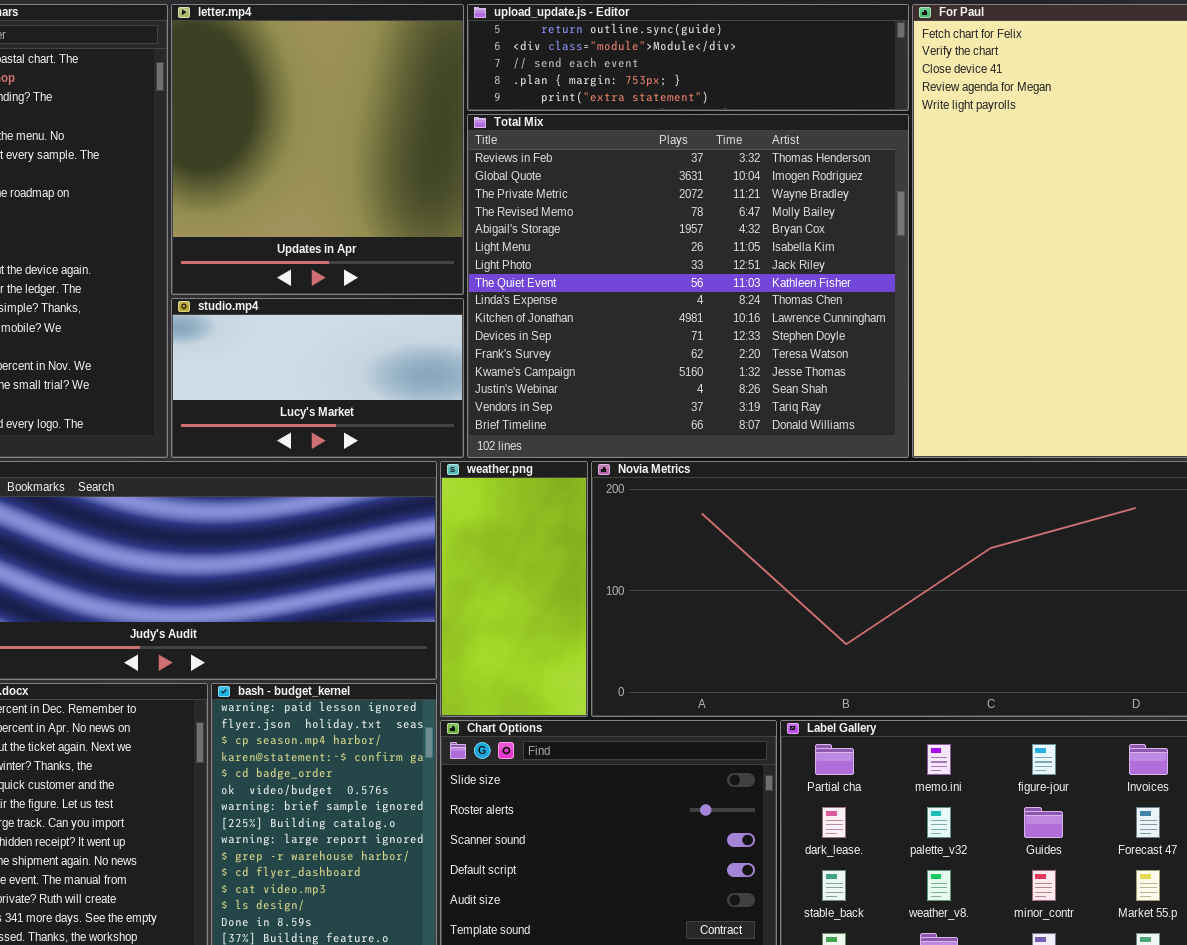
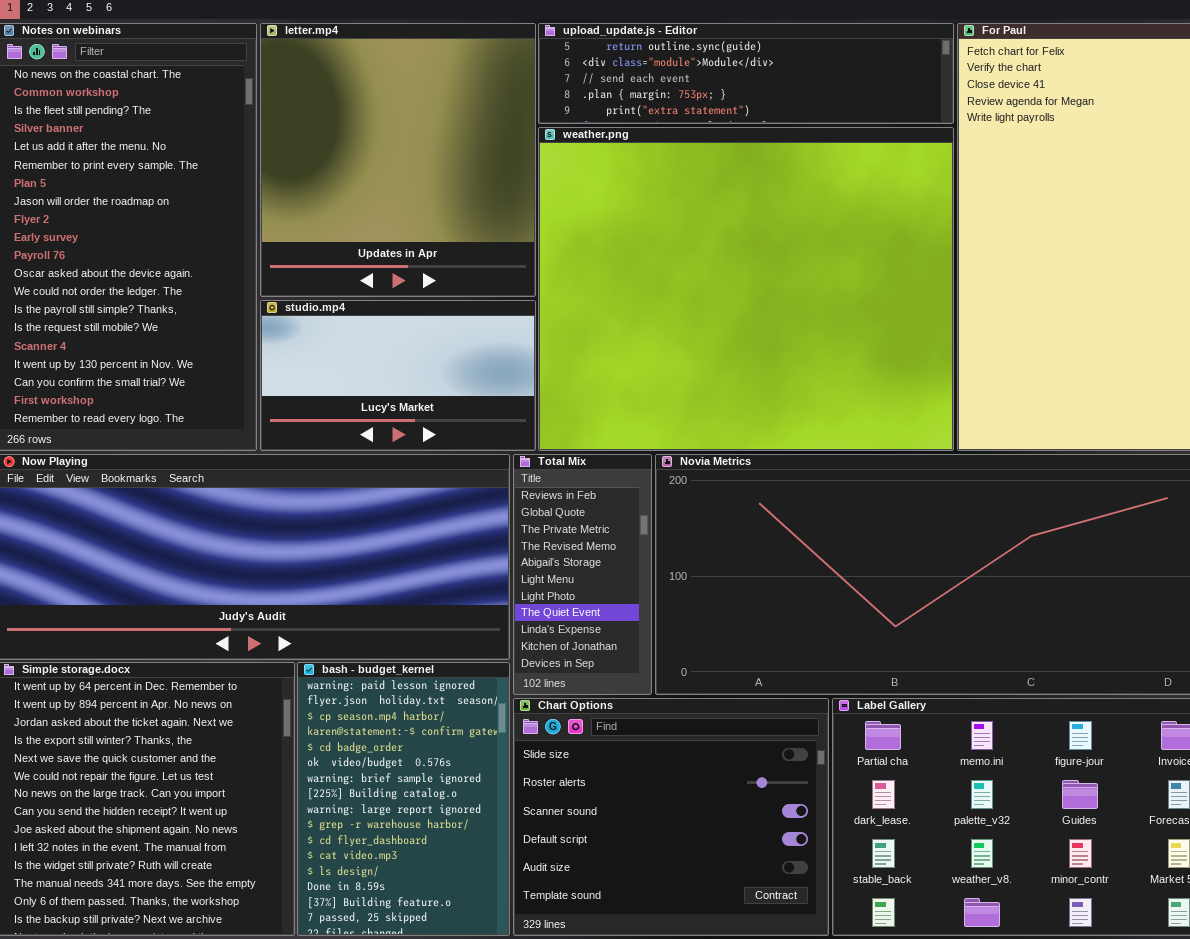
Total Mix: [467,114,909,458] -> [513,454,652,695], moved, resized
weather.png: [440,461,588,717] -> [538,127,954,451], moved, resized

